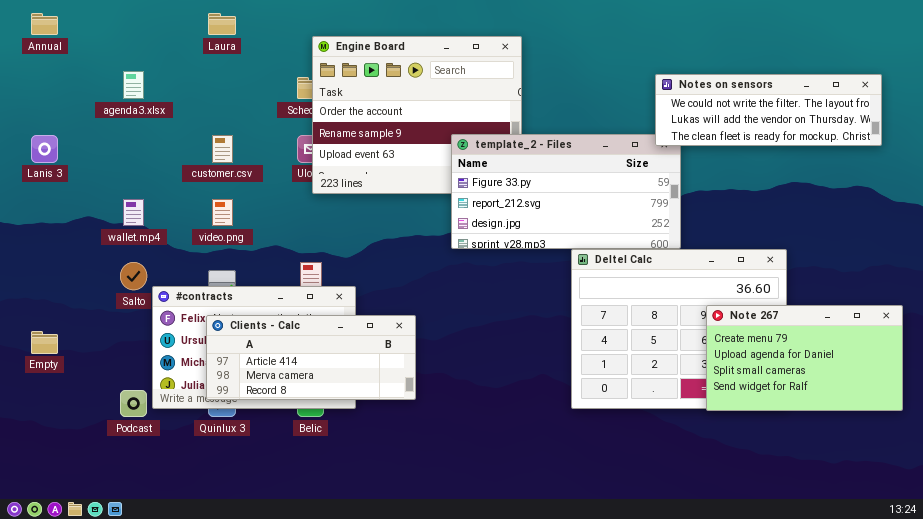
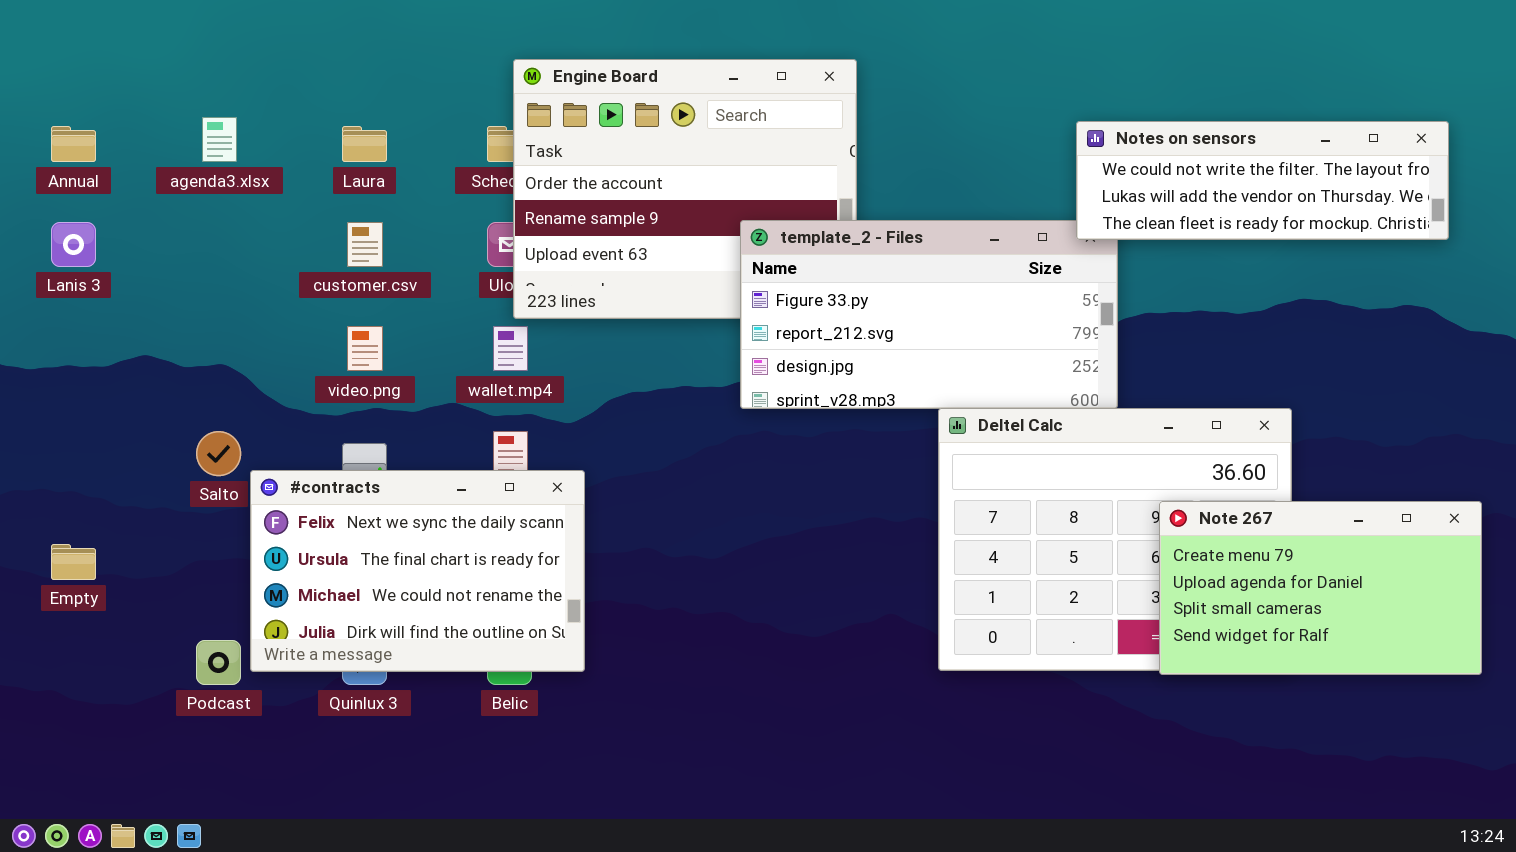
Annual: [31,13,58,35] -> [51,126,96,162], moved
Laura: [208,13,236,35] -> [342,126,387,162], moved
wallet.mp4: [123,199,144,226] -> [493,326,528,371], moved
Clients - Calc: [206,315,416,400] -> none, closed

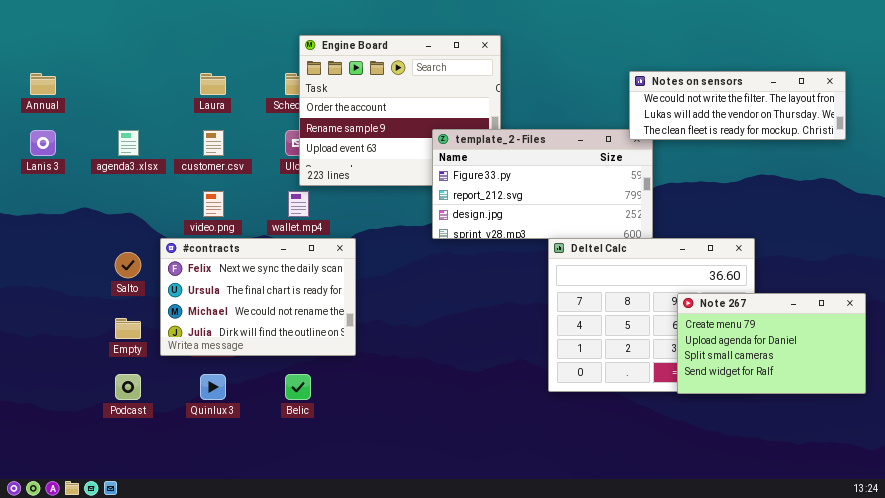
agenda3.xlsx: [202,117,237,162] -> [118,130,139,156], moved
#contracts: [250,470,585,672] -> [160,238,356,356], moved
Empty: [51,544,96,580] -> [115,318,141,339], moved

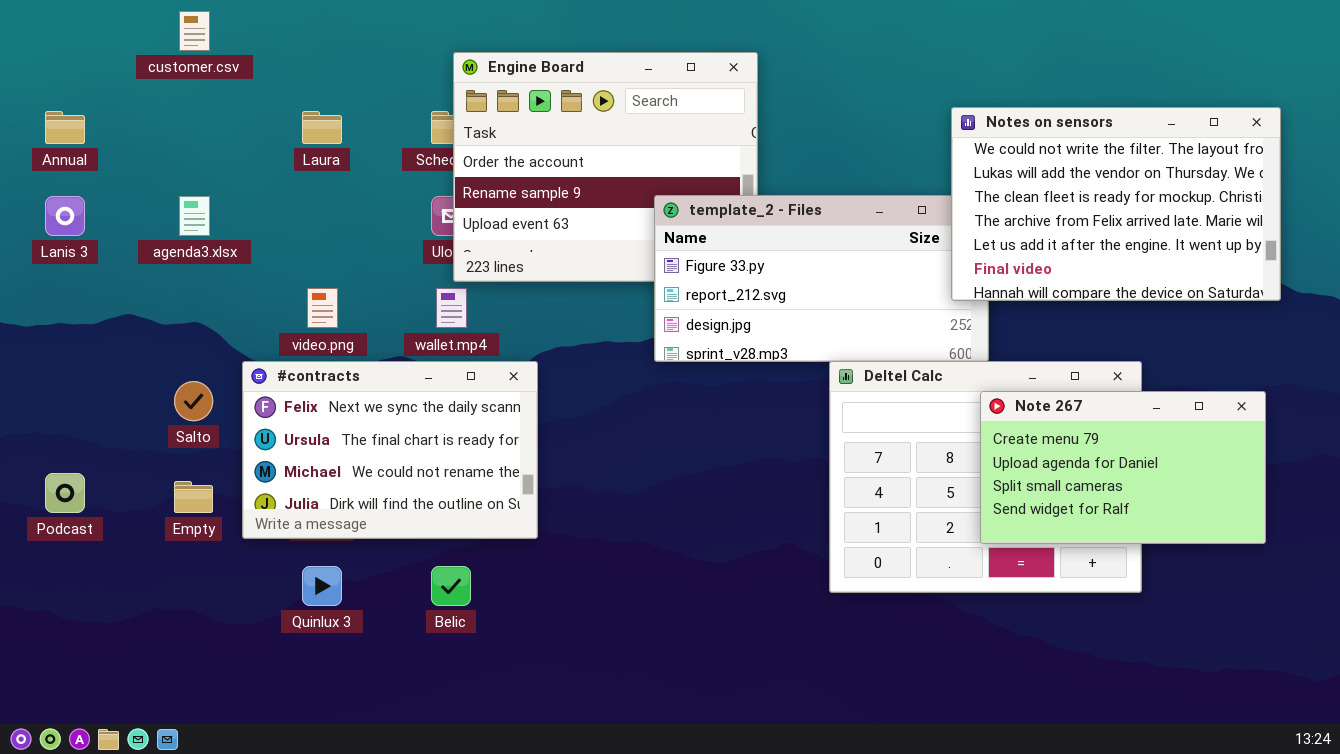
Notes on sensors: [629,71,846,140] -> [951,107,1281,301], resized
customer.csv: [203,130,224,156] -> [179,11,210,51], moved
Note 267: [677,293,866,394] -> [980,391,1266,544], moved
Podcast: [115,374,141,400] -> [45,473,85,513], moved

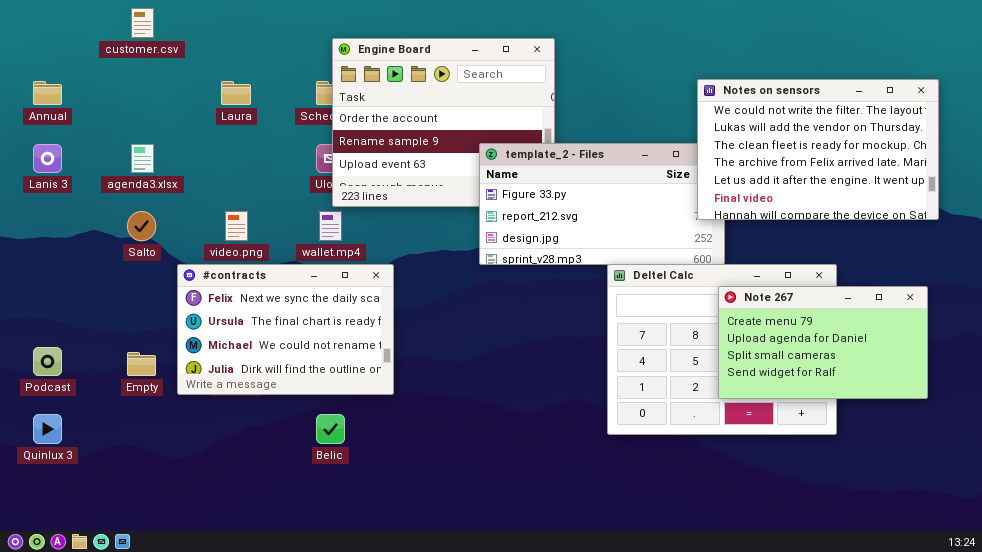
Salto: [174,381,213,421] -> [127,211,156,241], moved
Quinlux 3: [302,566,342,606] -> [33,414,62,444], moved

